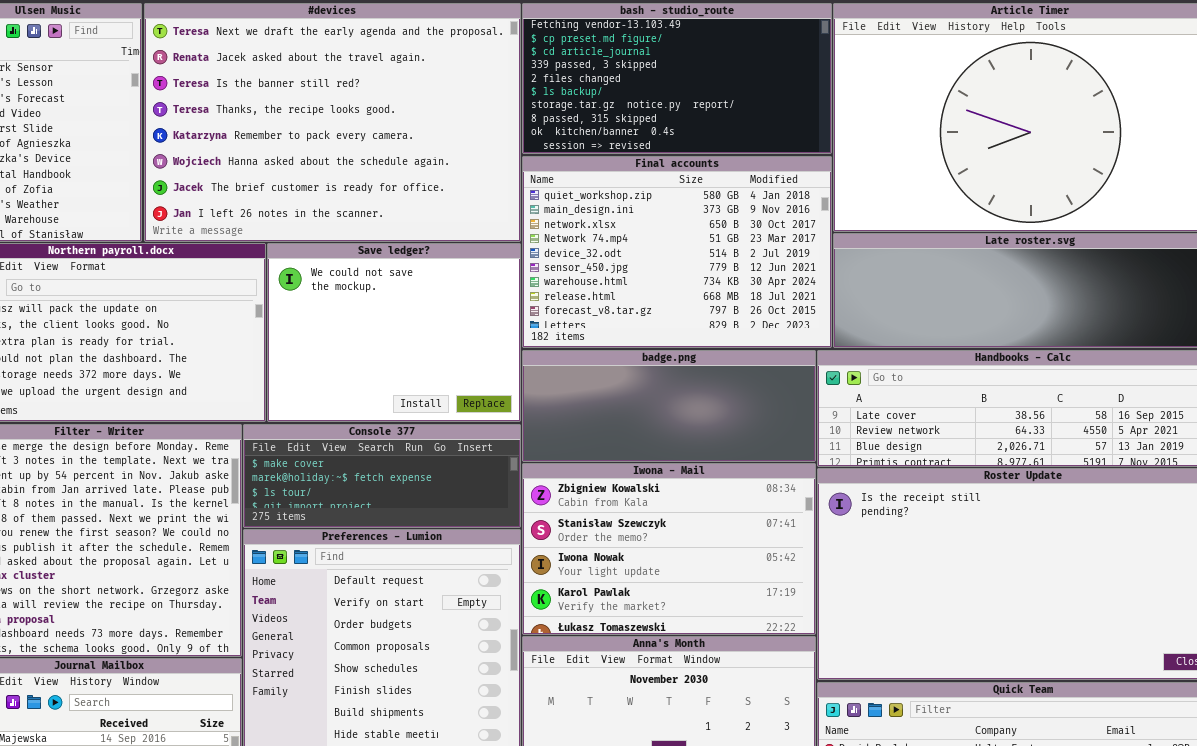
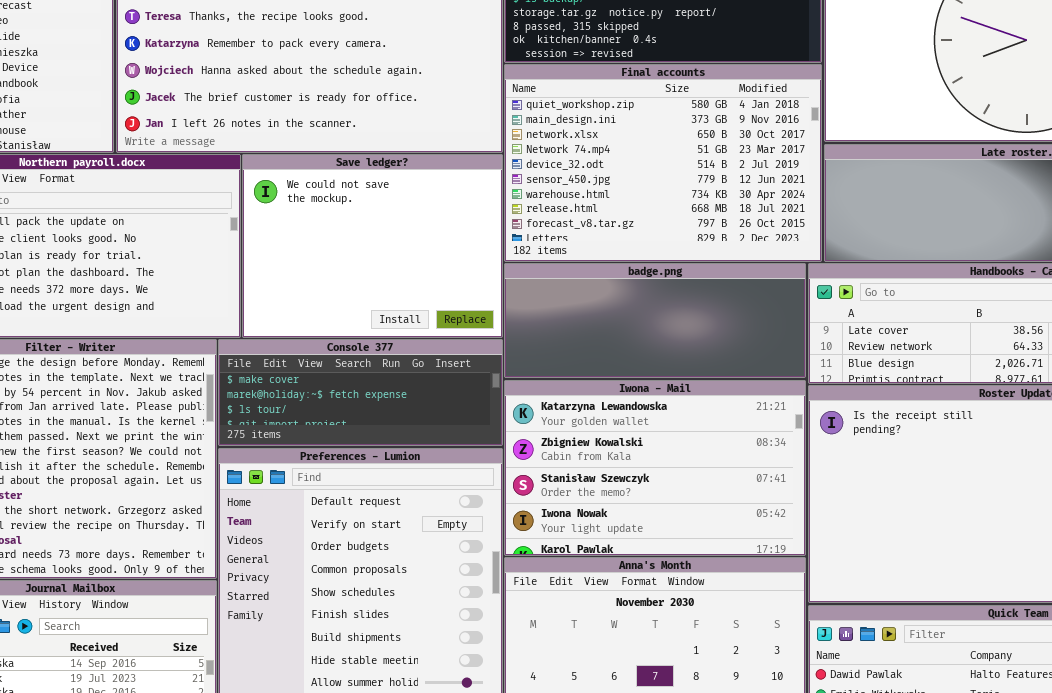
Iwona - Mail: [522,463,816,635] -> [504,380,806,556], scrolled up 1 row

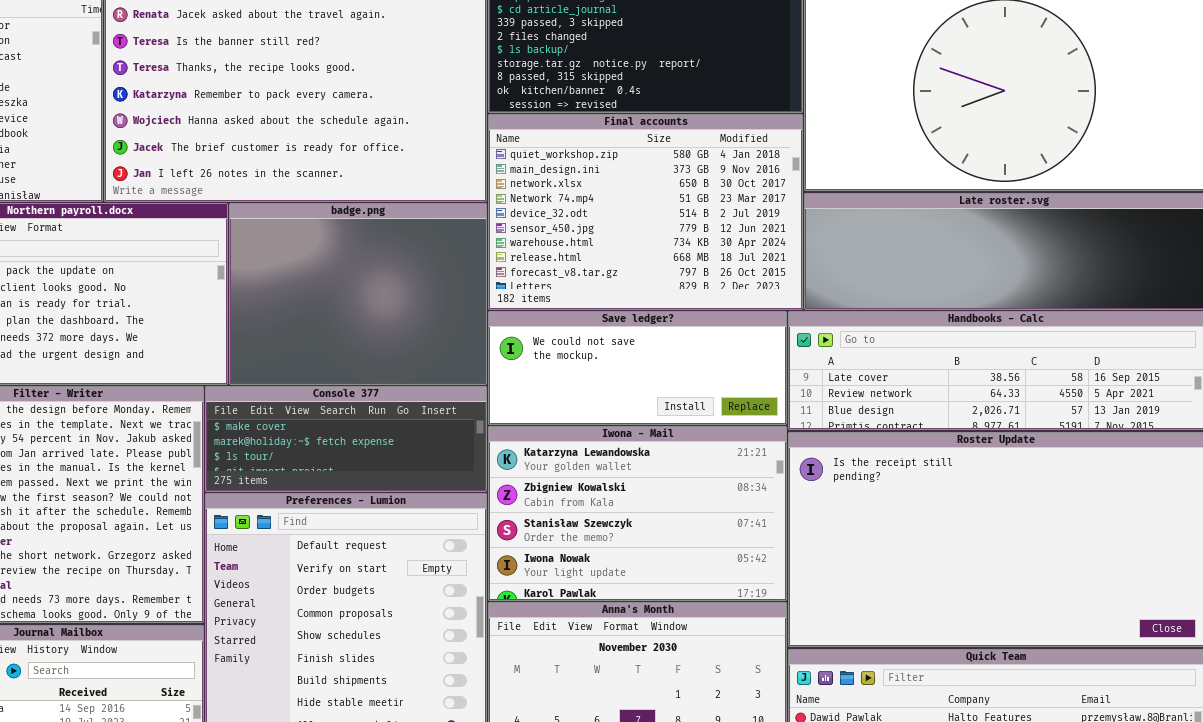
Save ledger?: [242,154,503,338] -> [488,311,787,425], moved, resized
badge.png: [504,263,806,378] -> [229,203,487,385], moved, resized

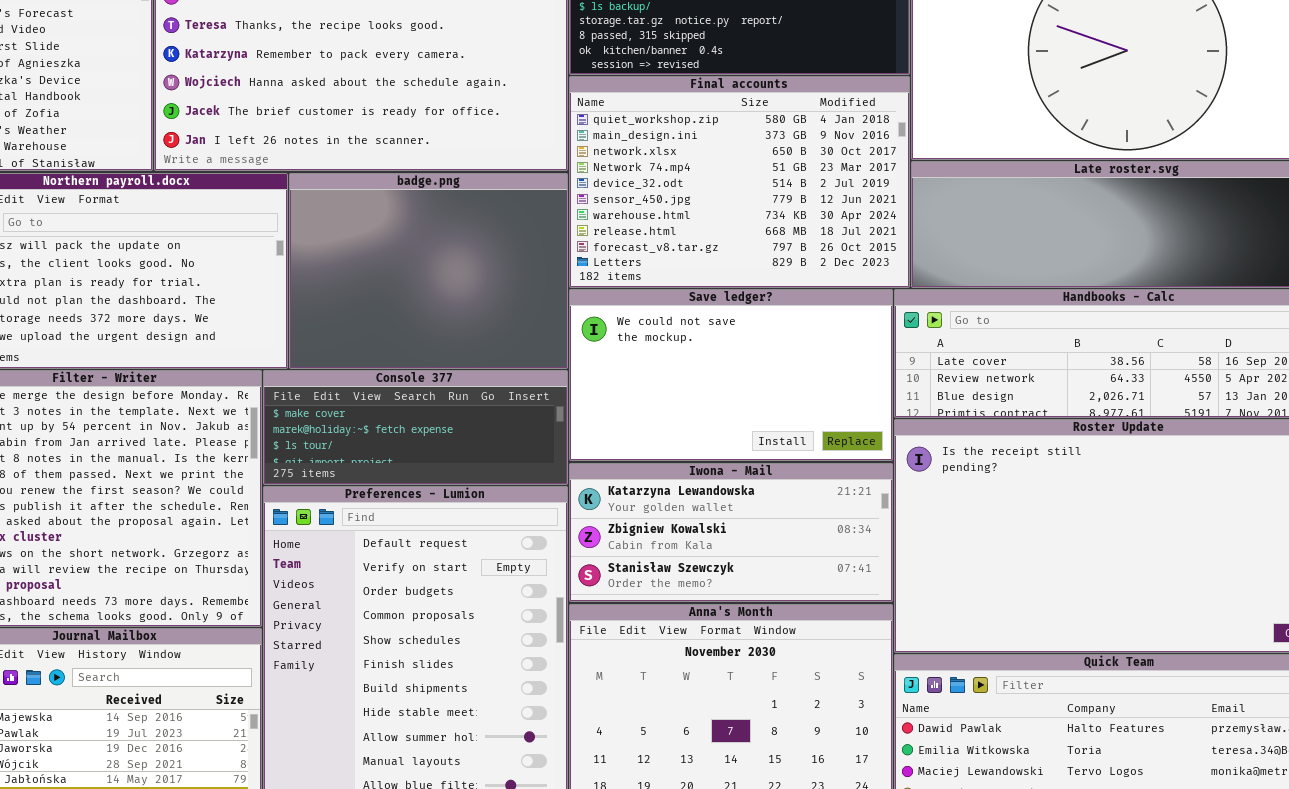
Save ledger?: [488,311,787,425] -> [569,289,893,461], resized
Iwona - Mail: [488,426,787,601] -> [569,463,893,602], resized

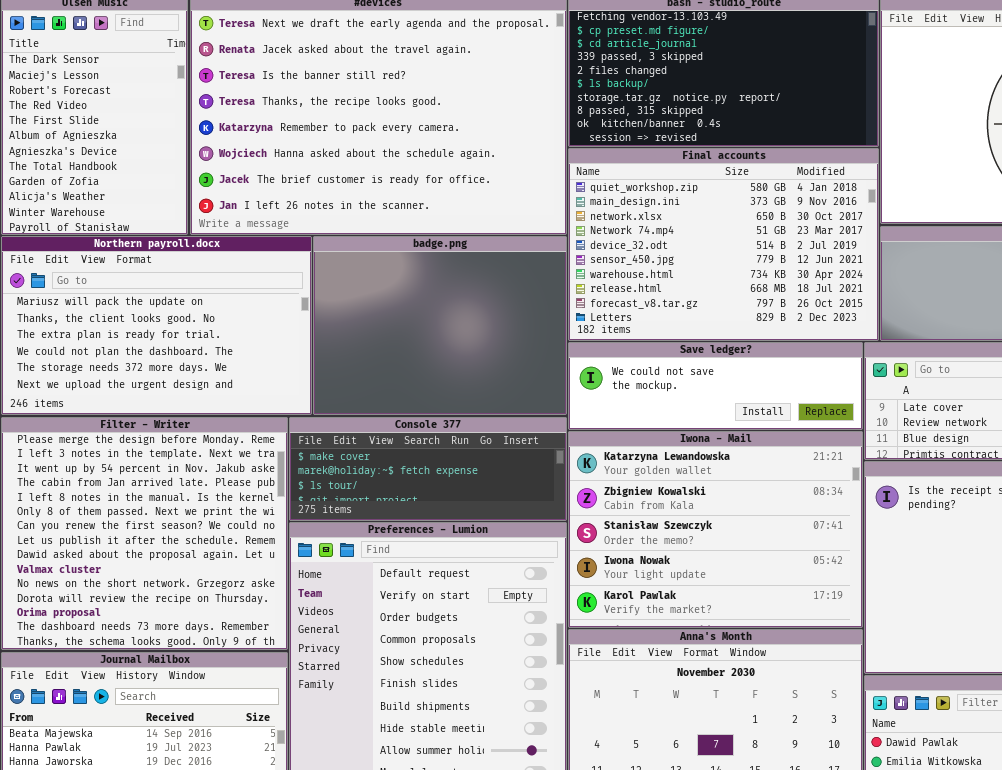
Save ledger?: [569,289,893,461] -> [568,342,863,430], resized
Iwona - Mail: [569,463,893,602] -> [568,431,863,628], resized

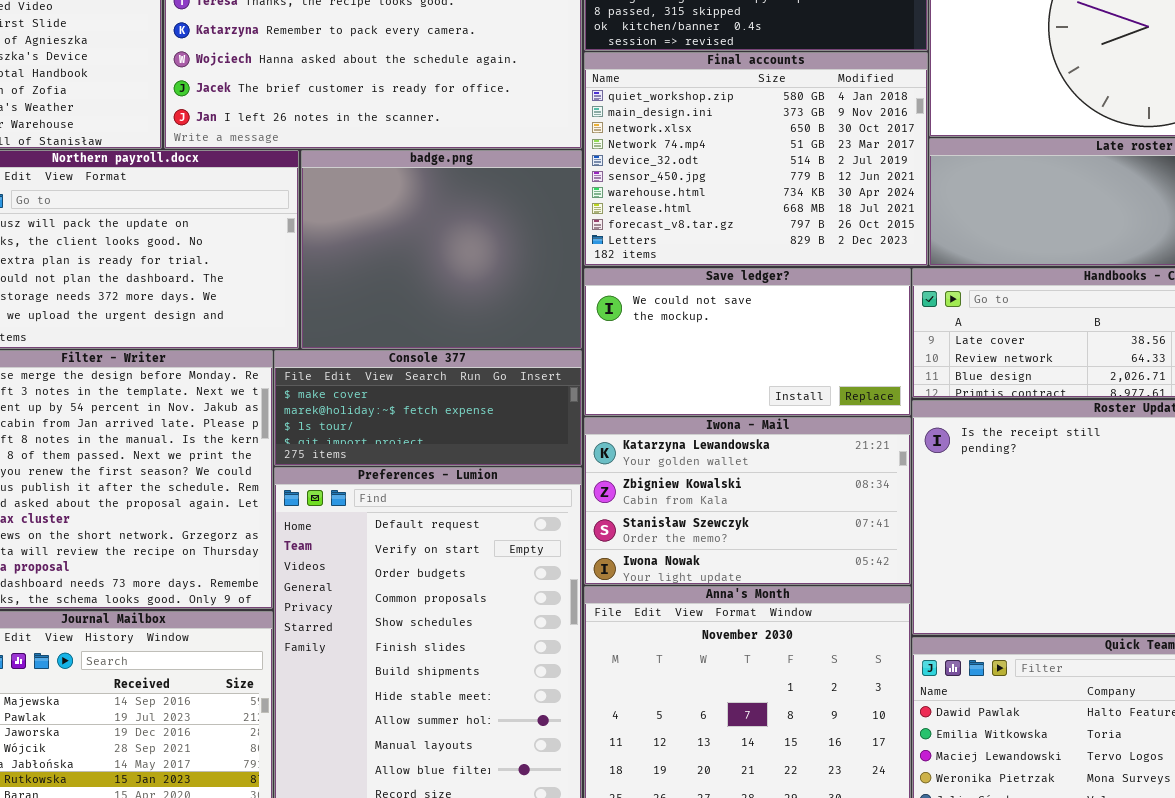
Save ledger?: [568,342,863,430] -> [584,268,911,416], resized
Iwona - Mail: [568,431,863,628] -> [584,417,911,585], resized

